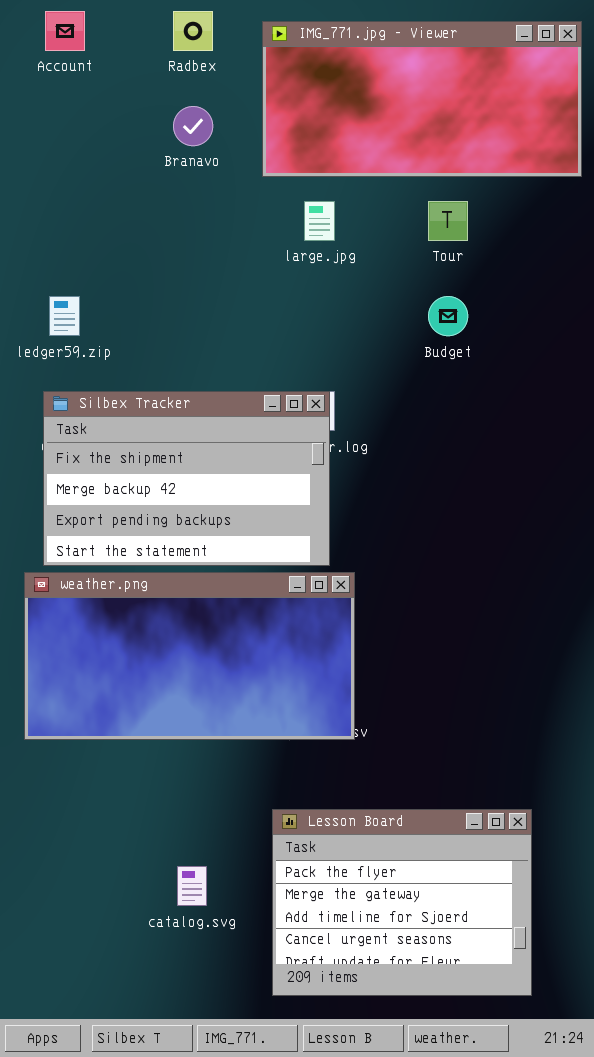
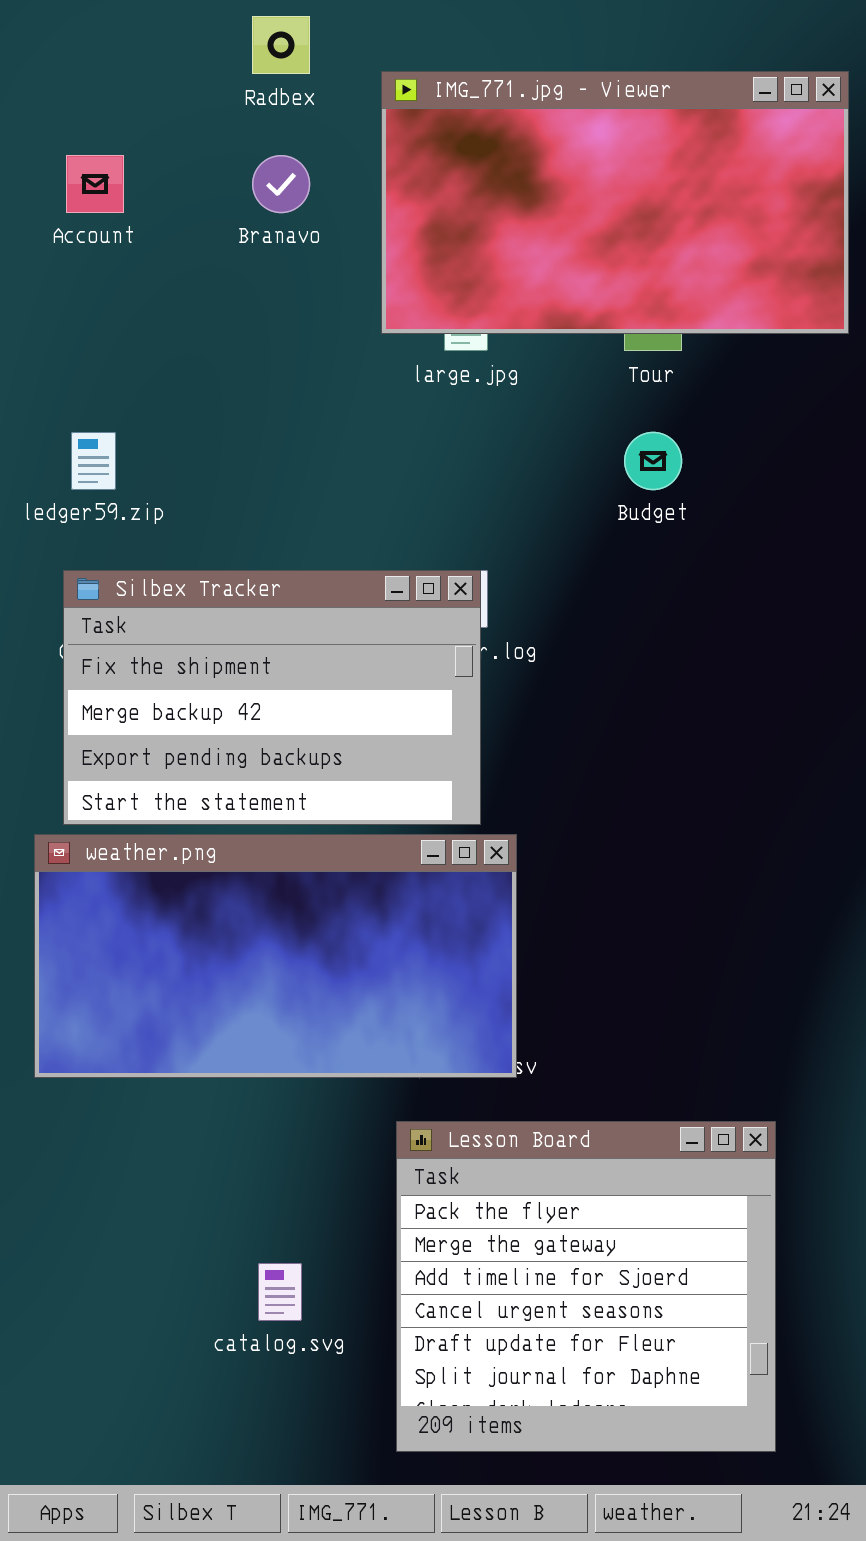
Account: [45,11,85,51] -> [66,155,124,213], moved
IMG_771.jpg - Viewer: [262,21,582,177] -> [381,71,849,334], moved, resized
Lesson Board: [272,809,532,996] -> [396,1121,776,1452], resized

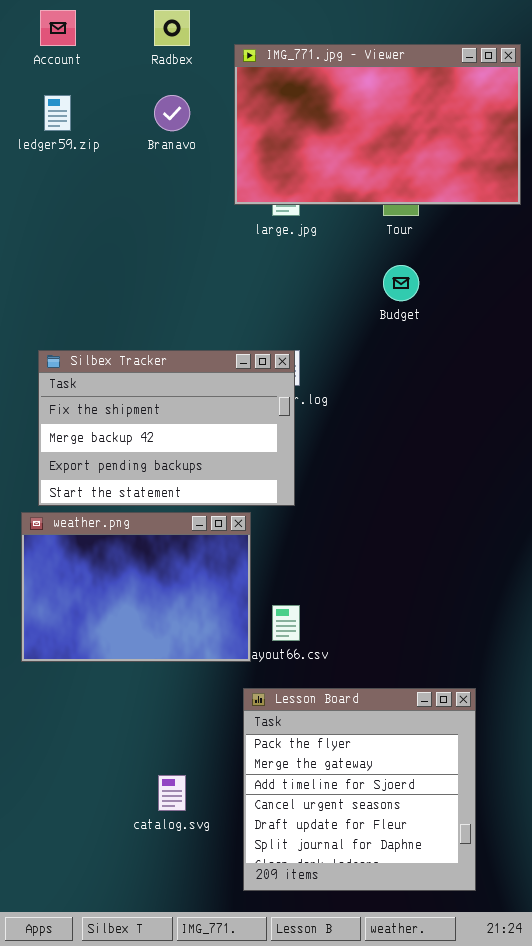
Account: [66,155,124,213] -> [40,10,76,46], moved
ledger59.zip: [71,432,116,490] -> [44,95,71,131], moved
weather.png: [34,834,517,1078] -> [21,512,251,662], resized

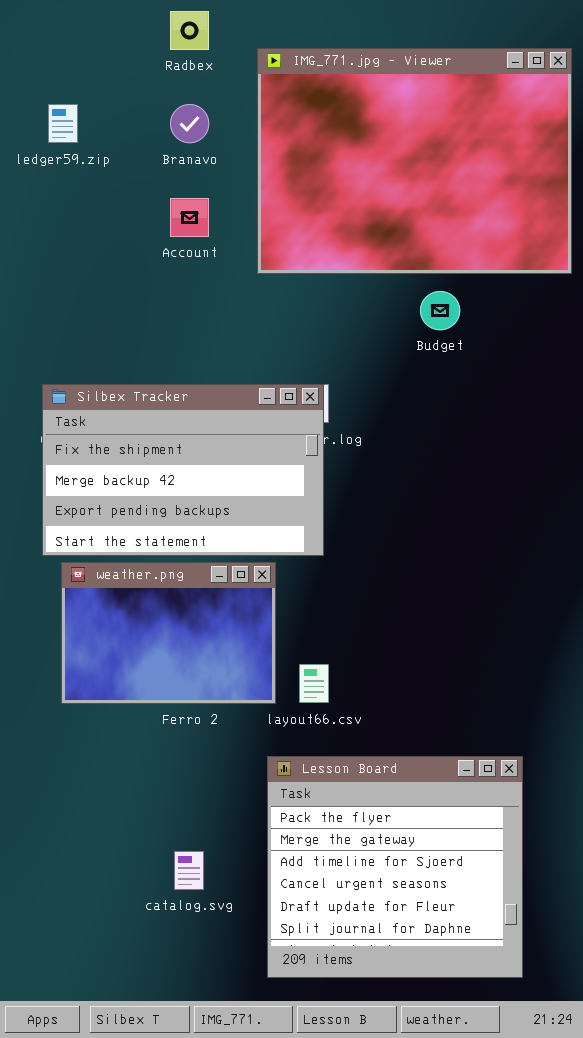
Account: [40,10,76,46] -> [170,198,209,237], moved
IMG_771.jpg - Viewer: [234,44,521,205] -> [257,48,572,274], resized
weather.png: [21,512,251,662] -> [61,562,276,704], resized

